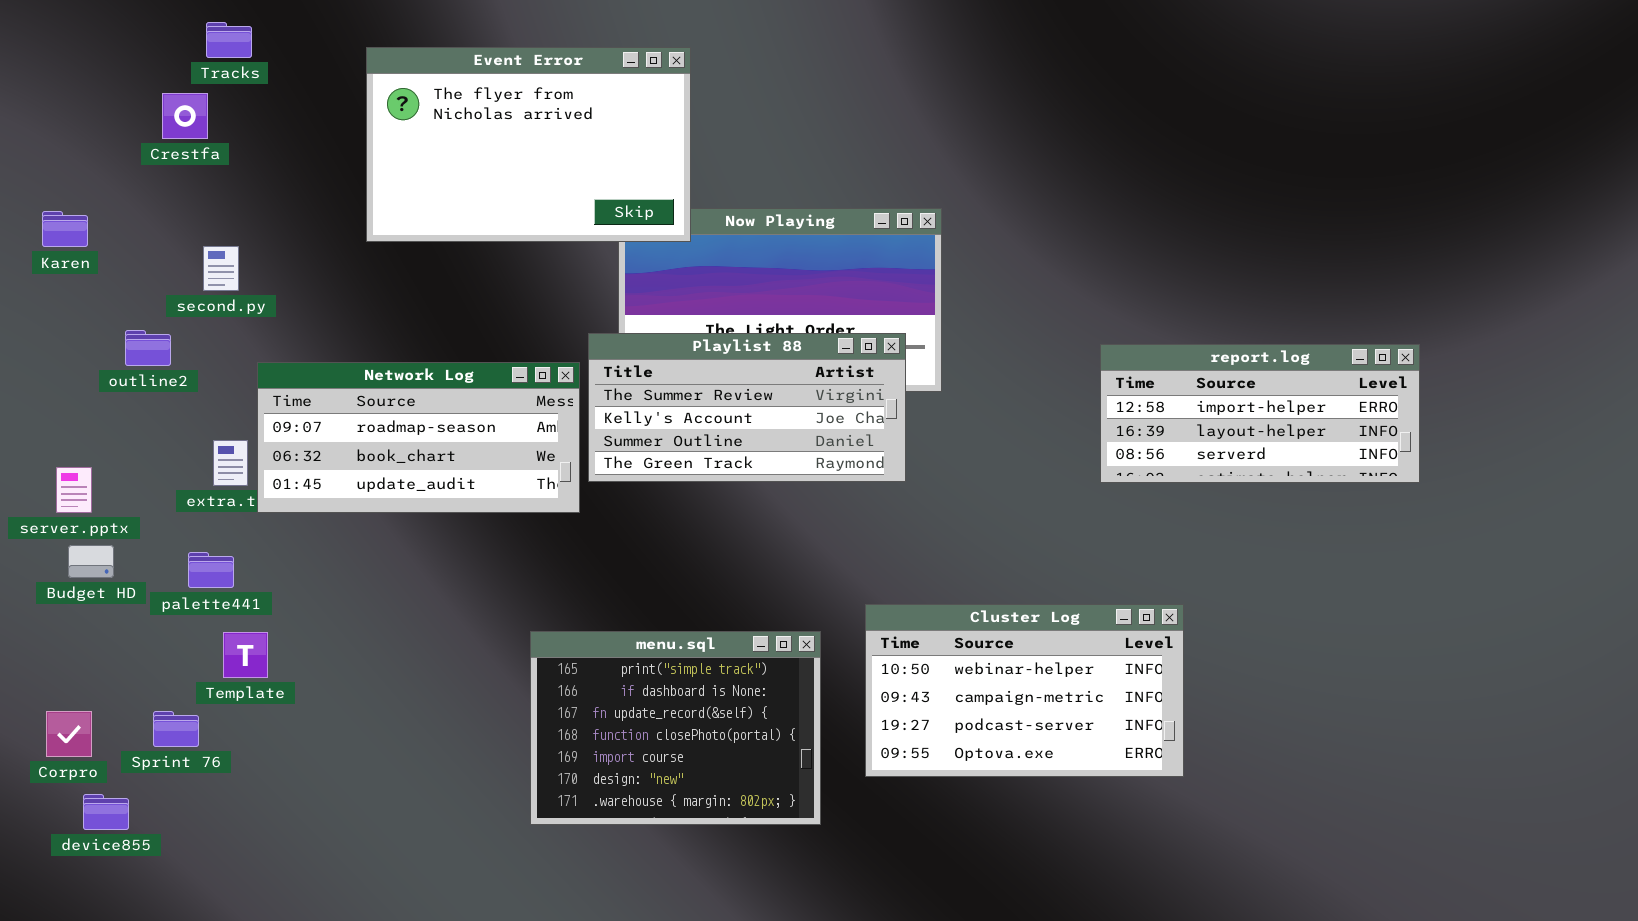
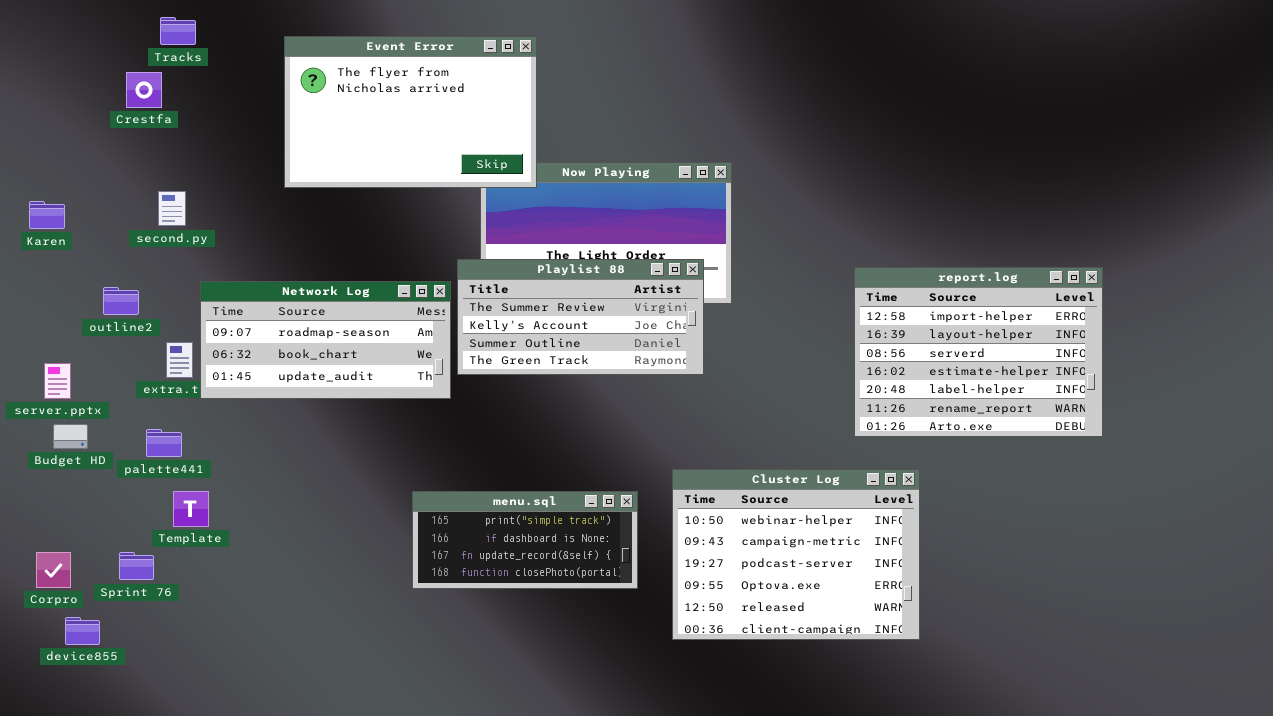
Karen: [42,211,88,247] -> [29,201,65,229], moved
outline2: [125,330,171,366] -> [103,287,139,315], moved
report.log: [1100,344,1420,483] -> [854,267,1103,437], resized
Cluster Log: [865,604,1184,777] -> [672,469,920,640], resized
menu.sql: [530,631,821,825] -> [412,491,638,589], resized

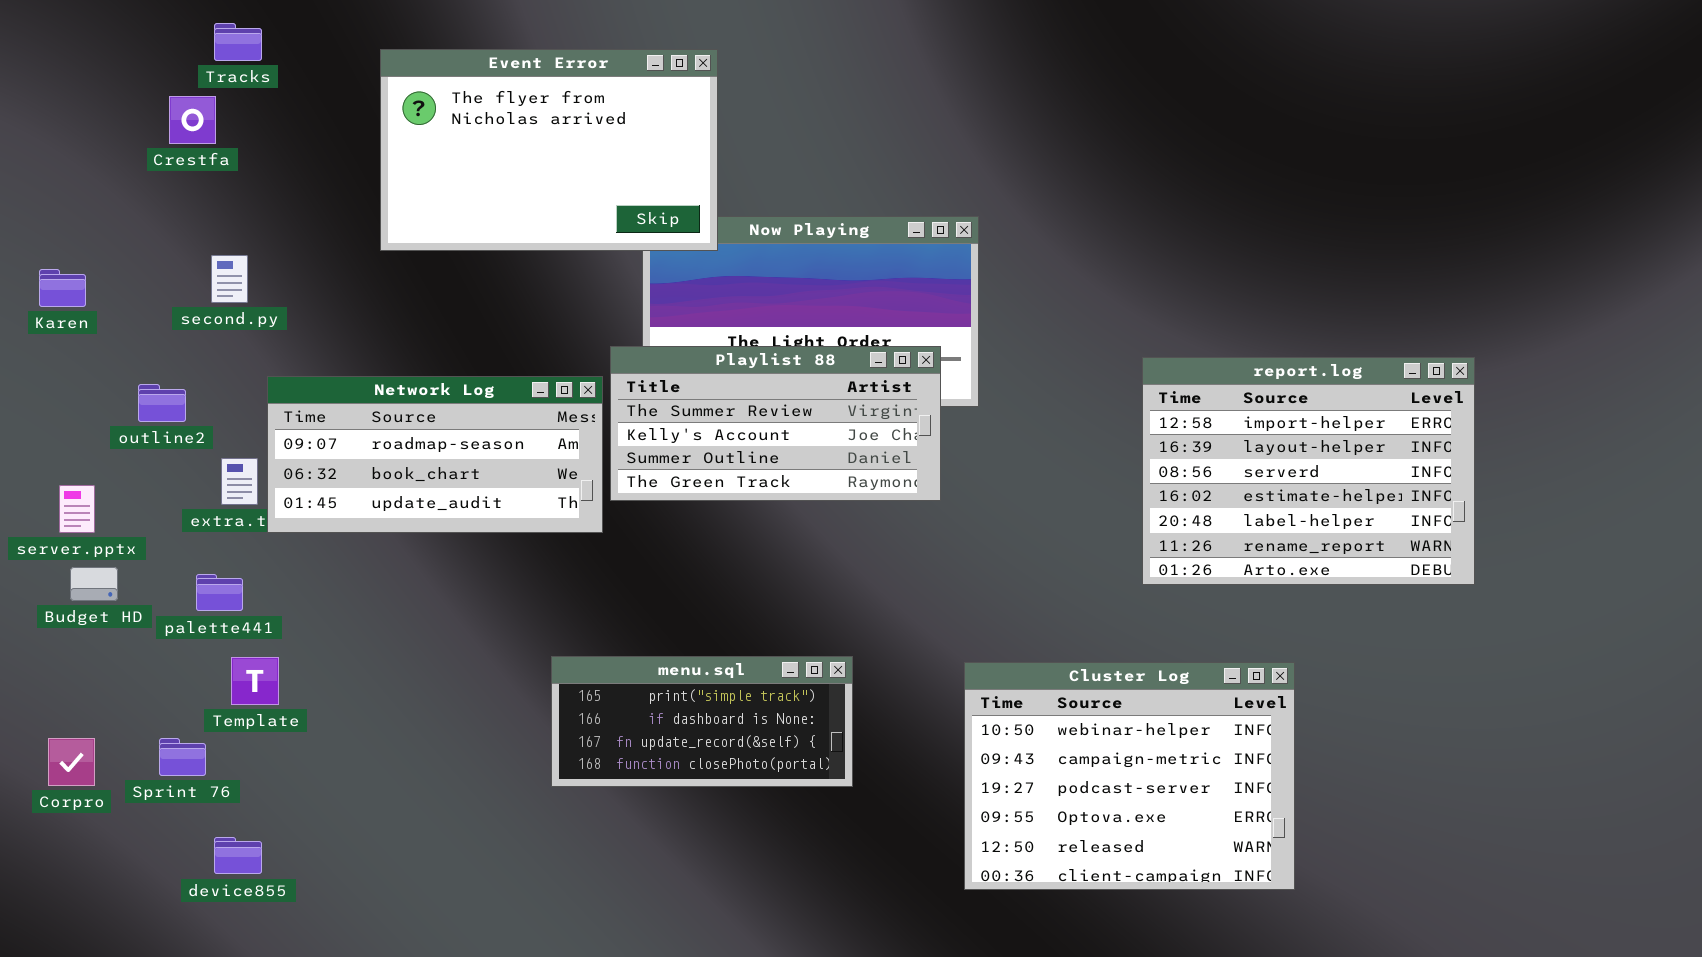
Cluster Log: [672,469,920,640] -> [964,662,1295,890], moved
device855: [65,617,100,645] -> [214,837,262,874], moved

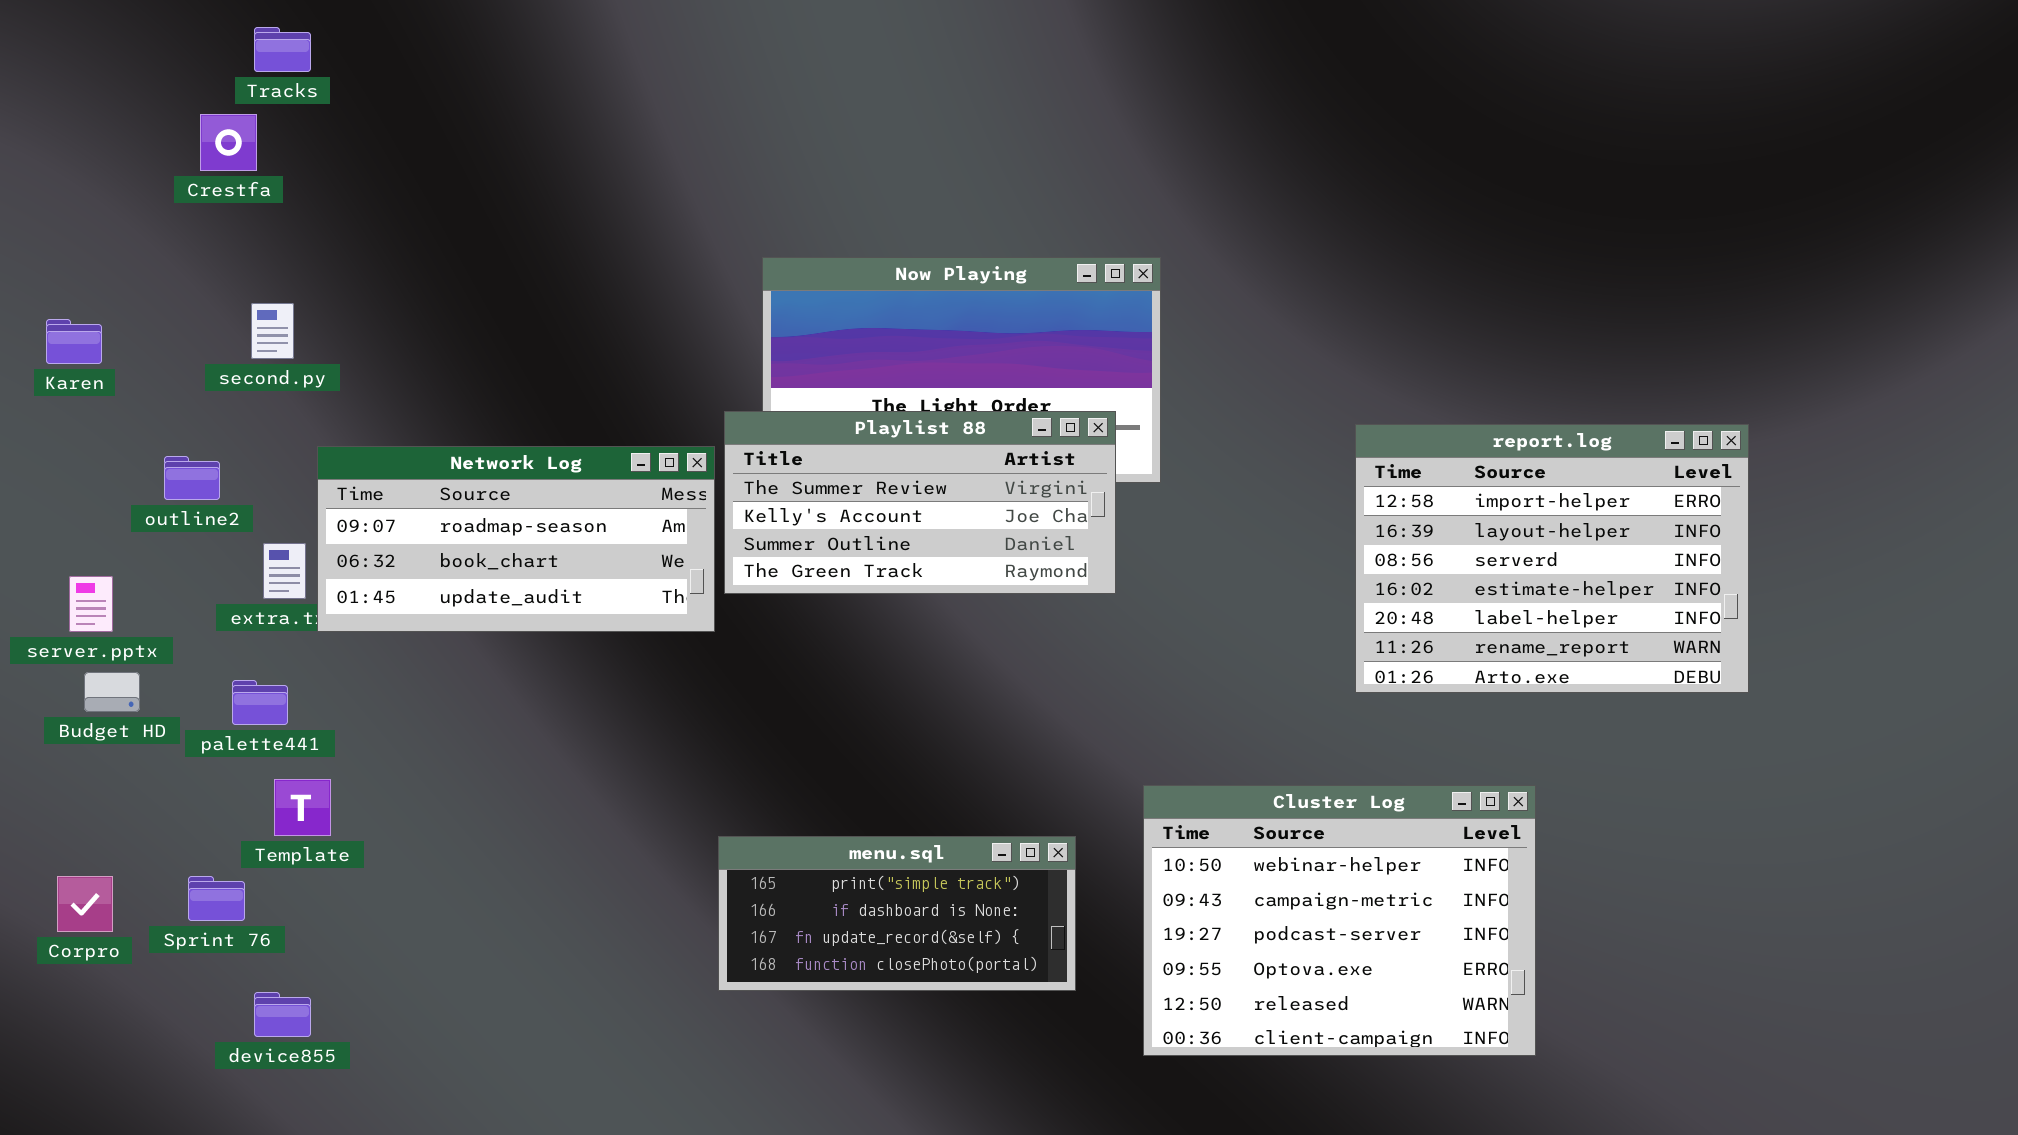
Event Error: [380,49,718,251] -> none, closed
menu.sql: [551,656,853,787] -> [718,836,1076,991], moved

